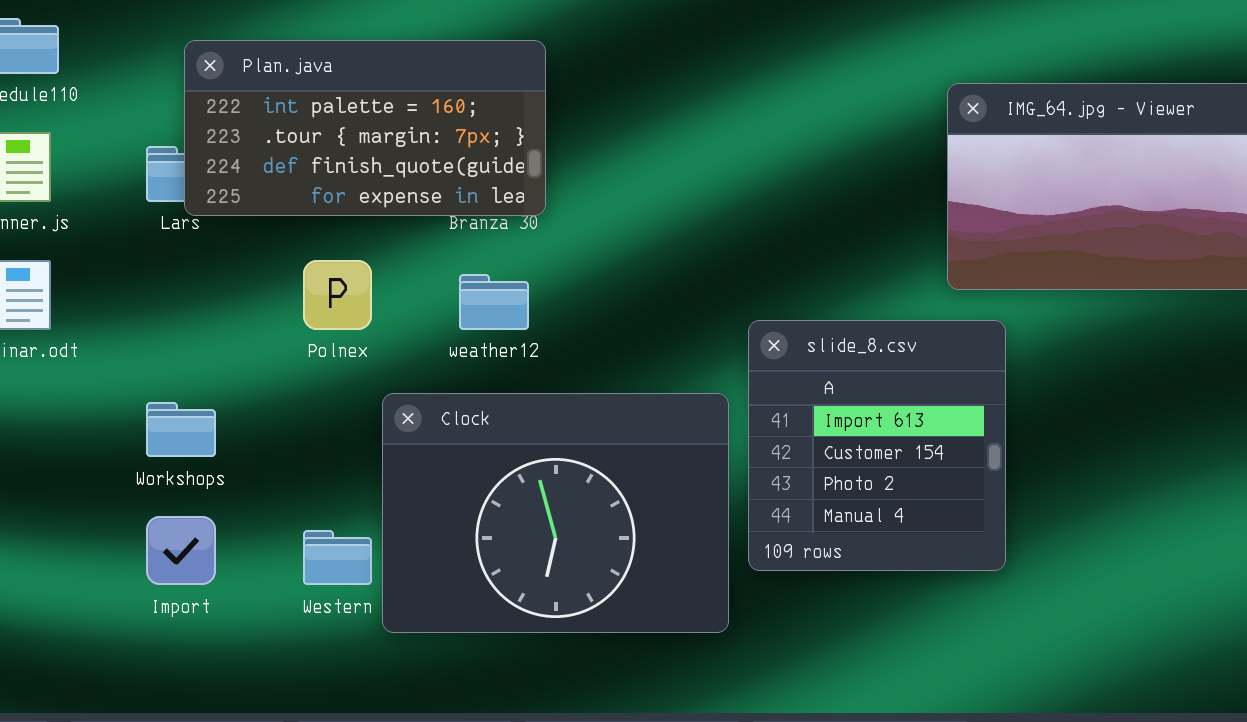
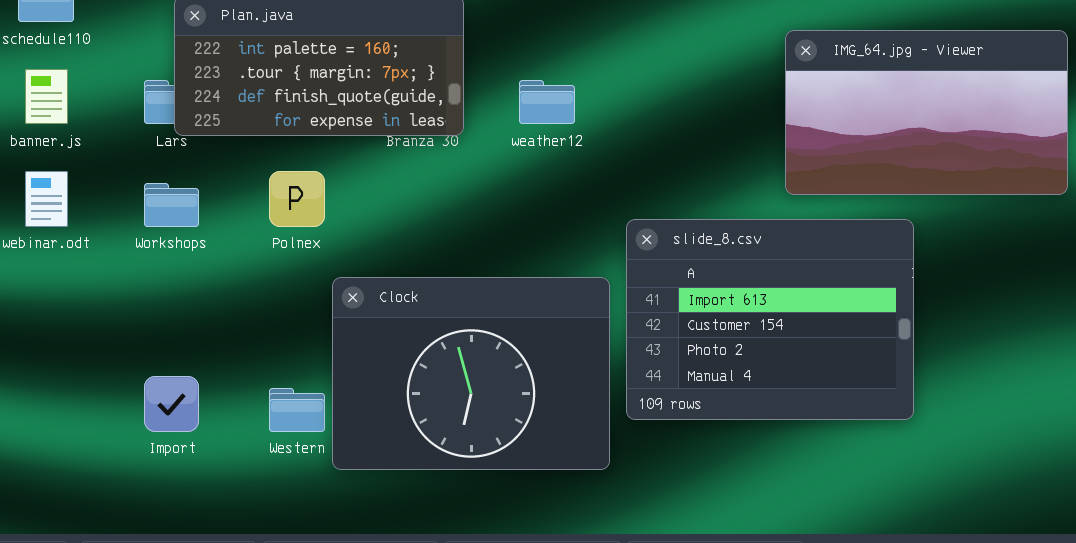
weather12: [459,274,529,330] -> [519,80,575,124], moved
slide_8.csv: [748,320,1006,571] -> [626,219,914,420], resized
Workshops: [146,402,216,457] -> [144,183,199,227], moved

